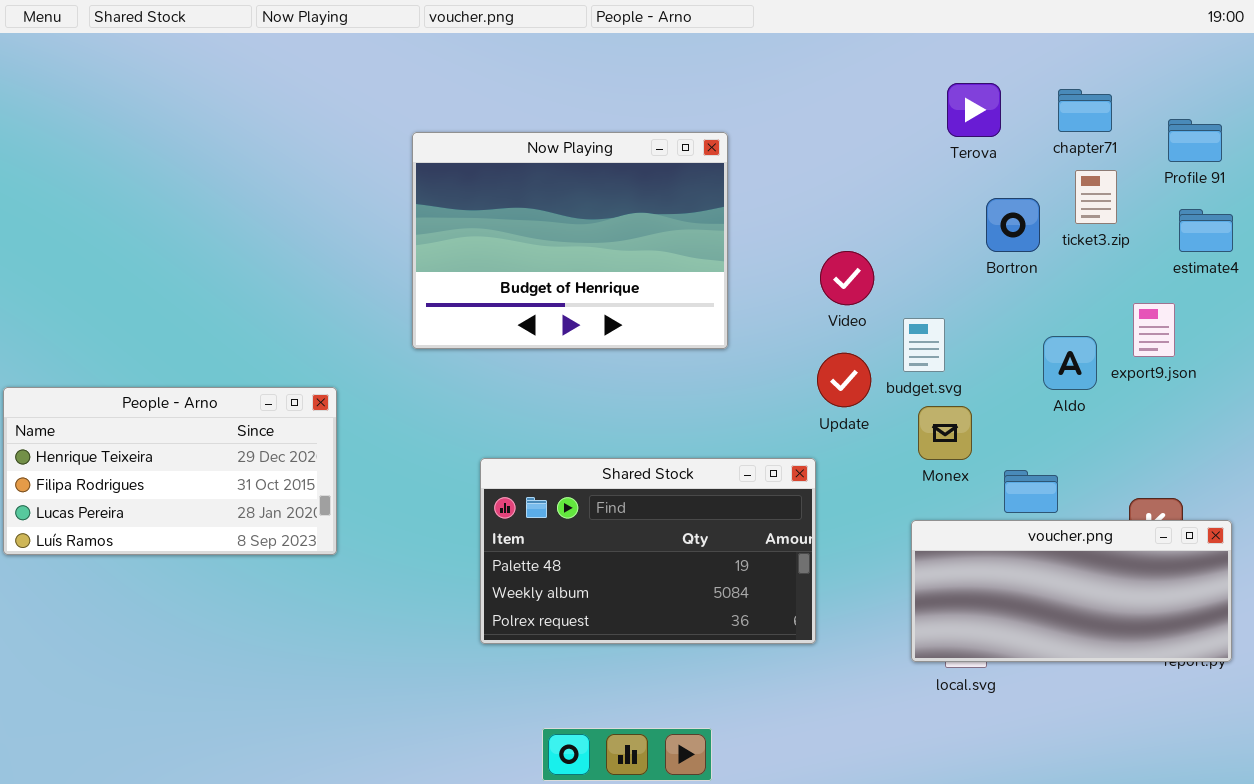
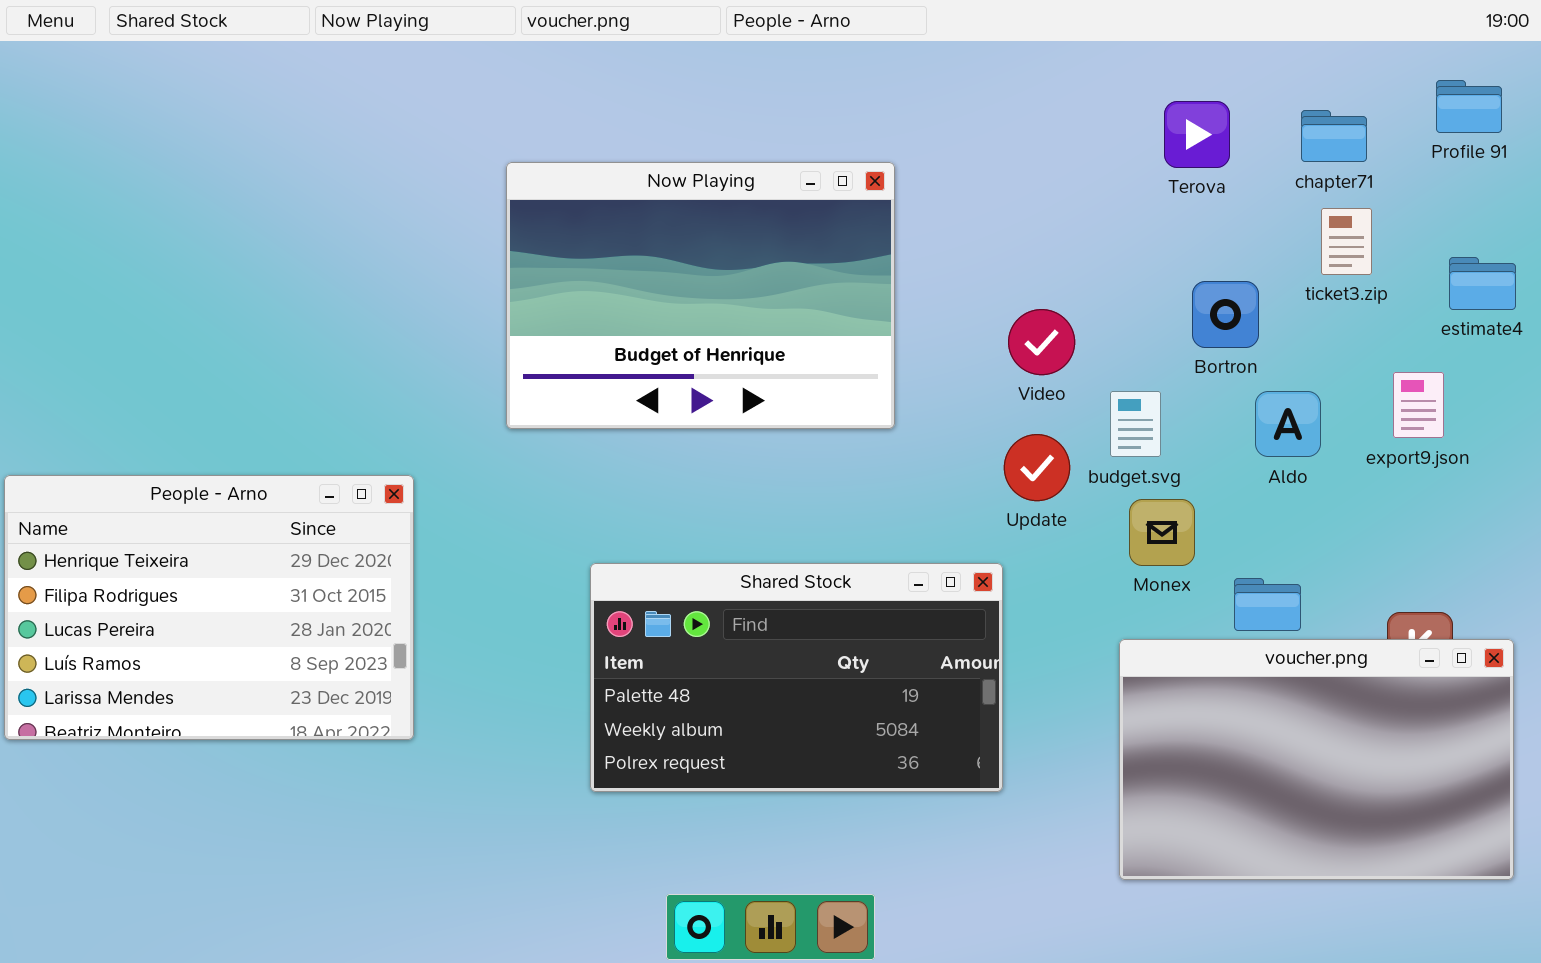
Profile 91: [1168,119,1222,162] -> [1436,80,1502,133], moved
Bortron: [986,198,1040,252] -> [1192,281,1259,348], moved
Aldo: [1043,336,1097,390] -> [1255,391,1321,457], moved
People - Arno: [3,387,337,555] -> [4,475,414,740], resized
voucher.png: [911,520,1232,662] -> [1119,639,1514,880], resized

